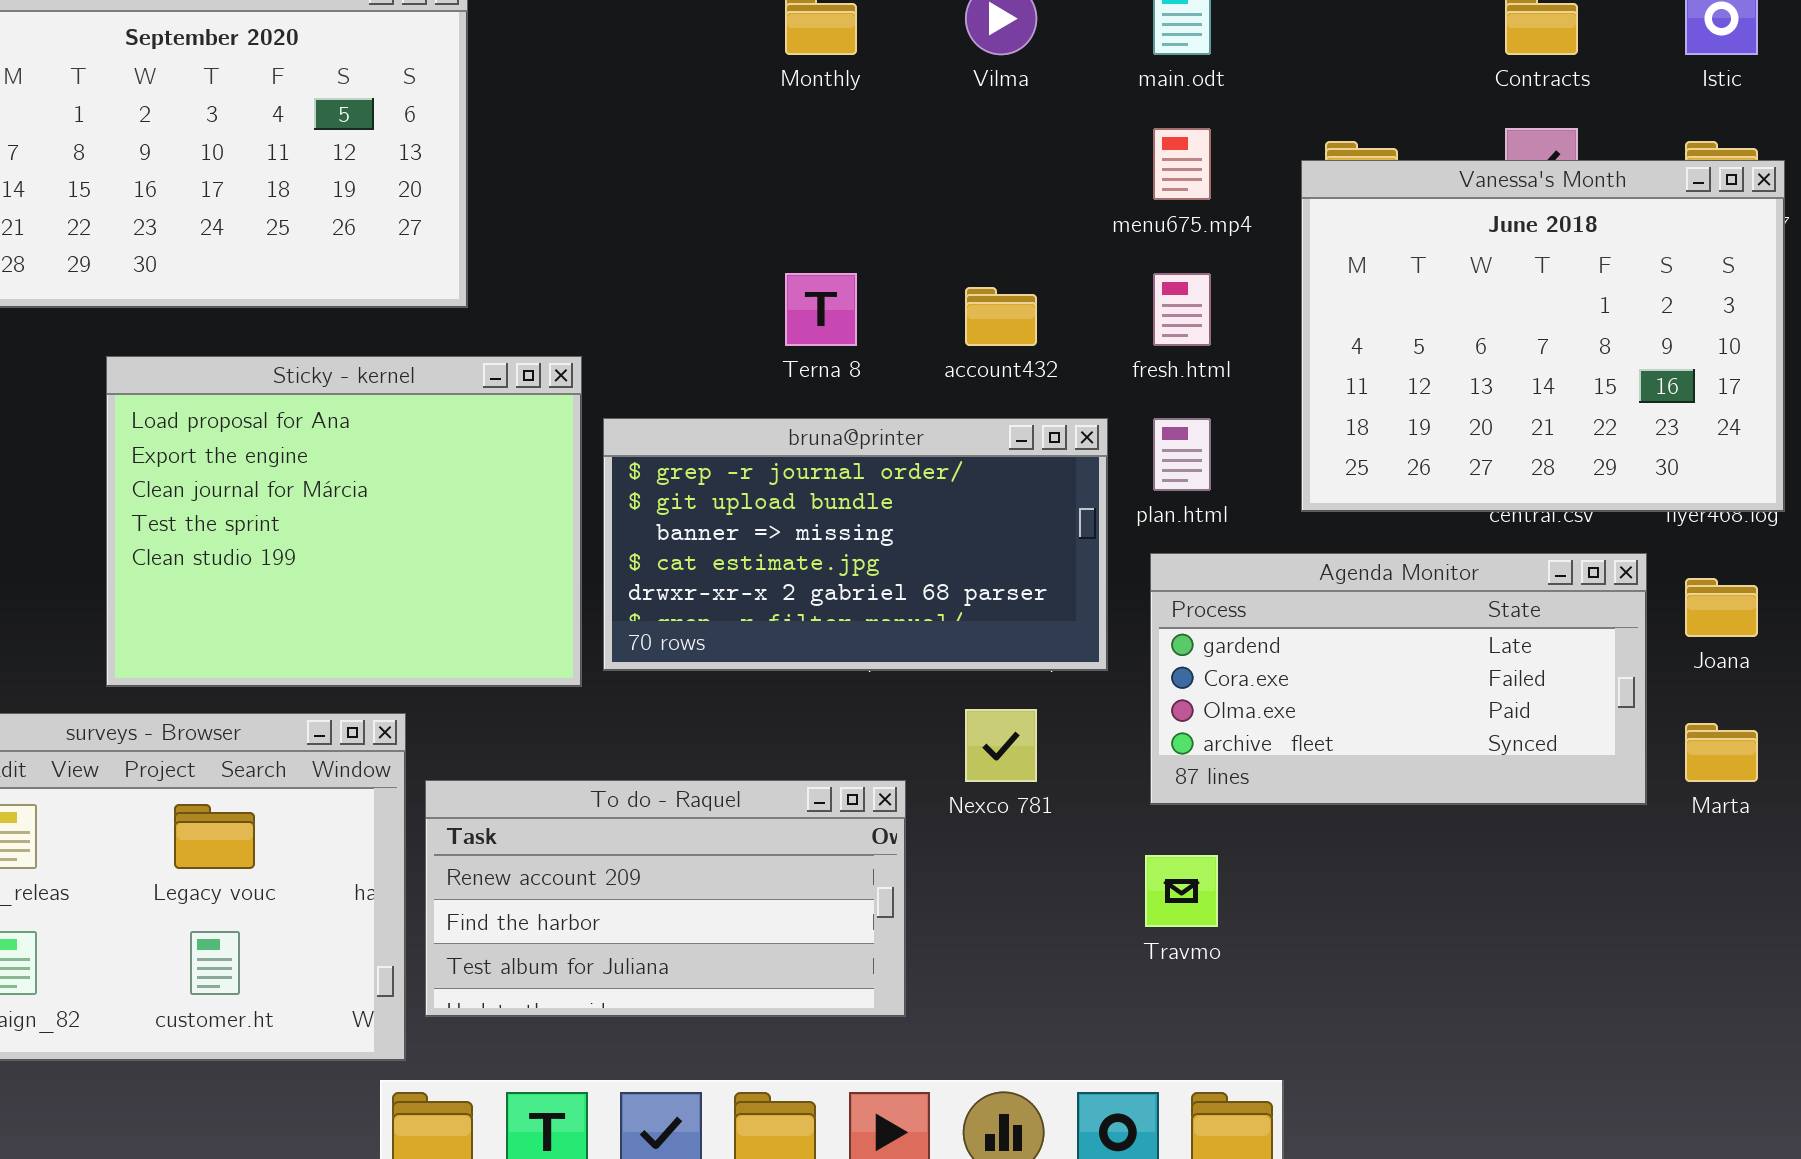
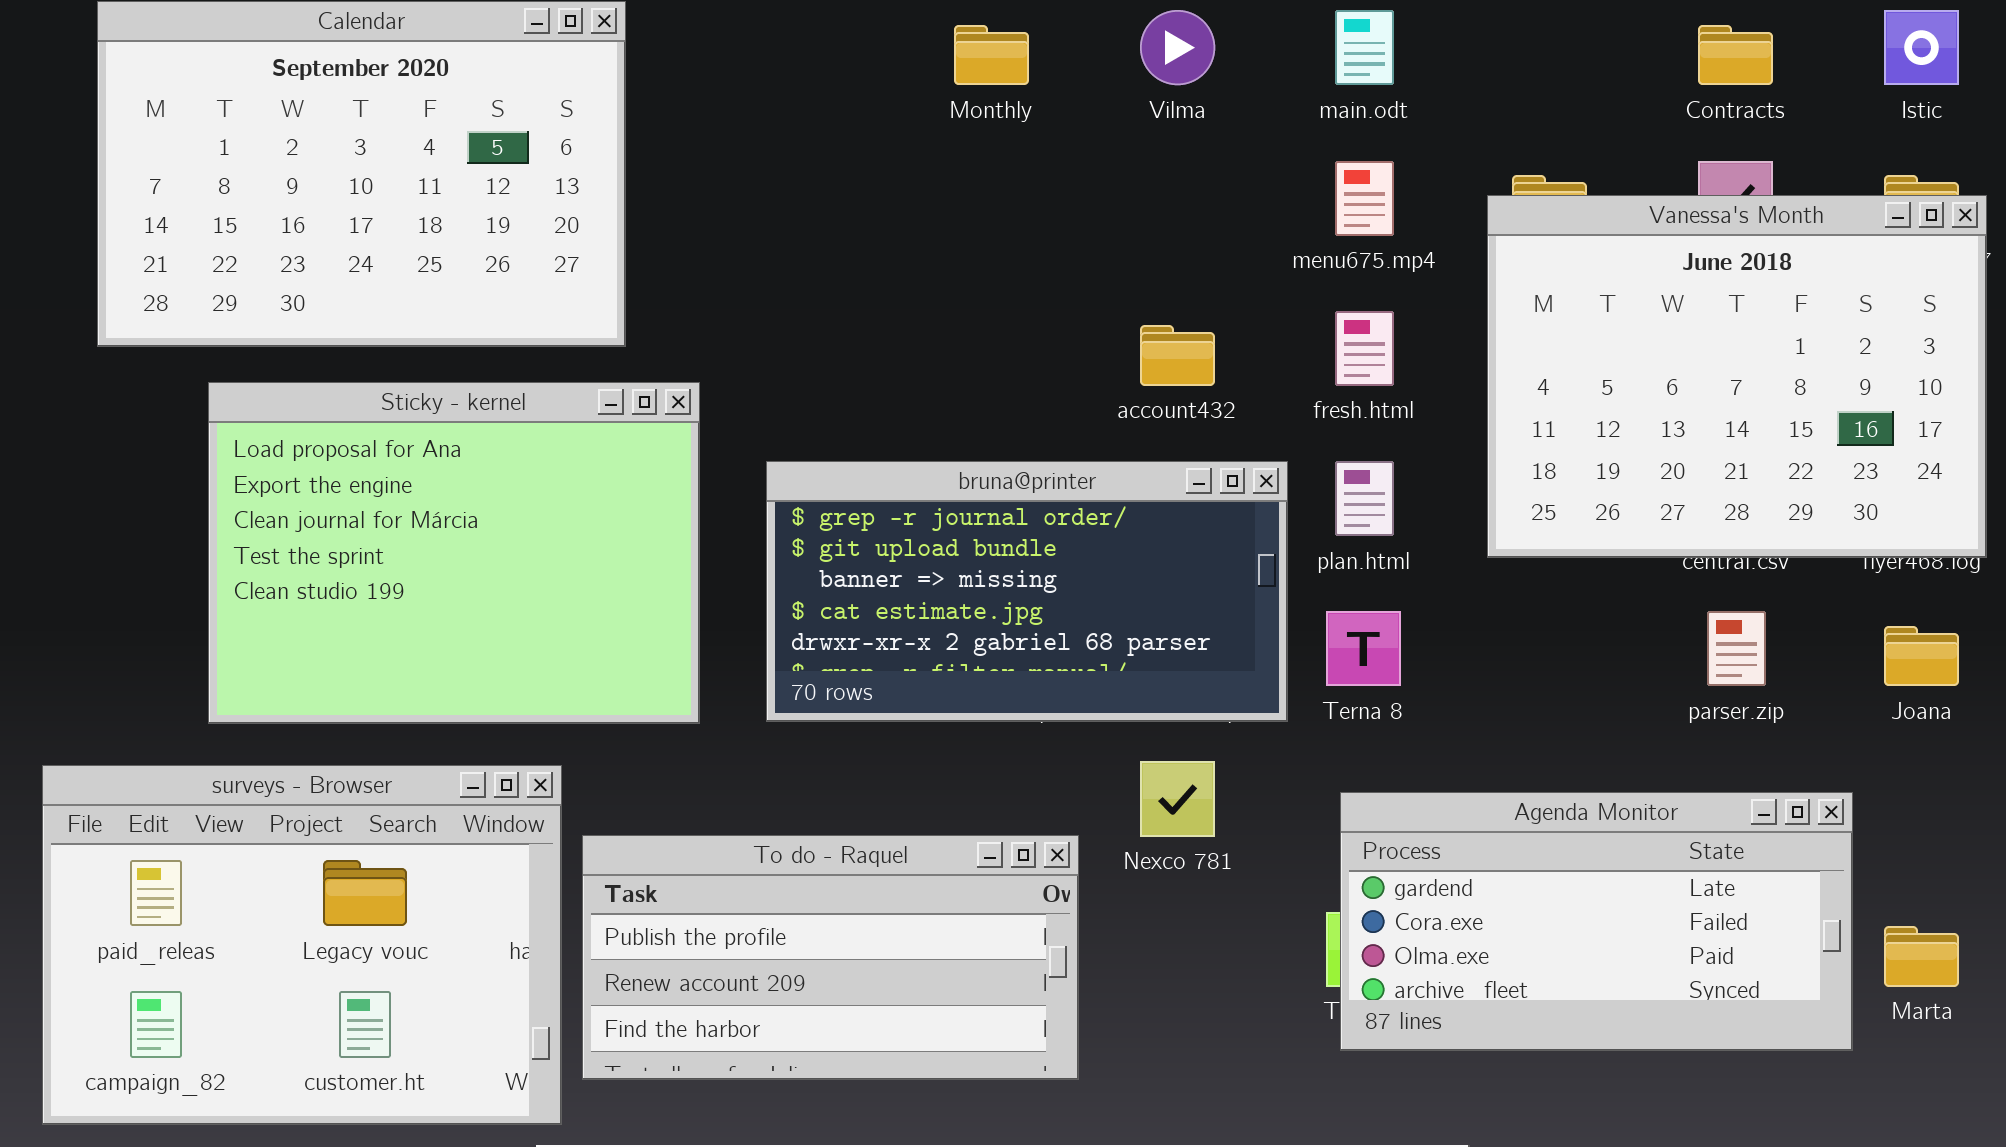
Terna 8: [785,273,857,346] -> [1326,611,1401,686], moved
Sticky - kernel: [106,356,582,687] -> [208,382,700,724], moved
Agenda Monitor: [1150,553,1647,805] -> [1340,792,1853,1051], moved
Marta: [1685,723,1758,782] -> [1884,926,1959,987], moved
To do - Raquel: [425,780,906,1017] -> [582,835,1079,1080], scrolled up 1 row

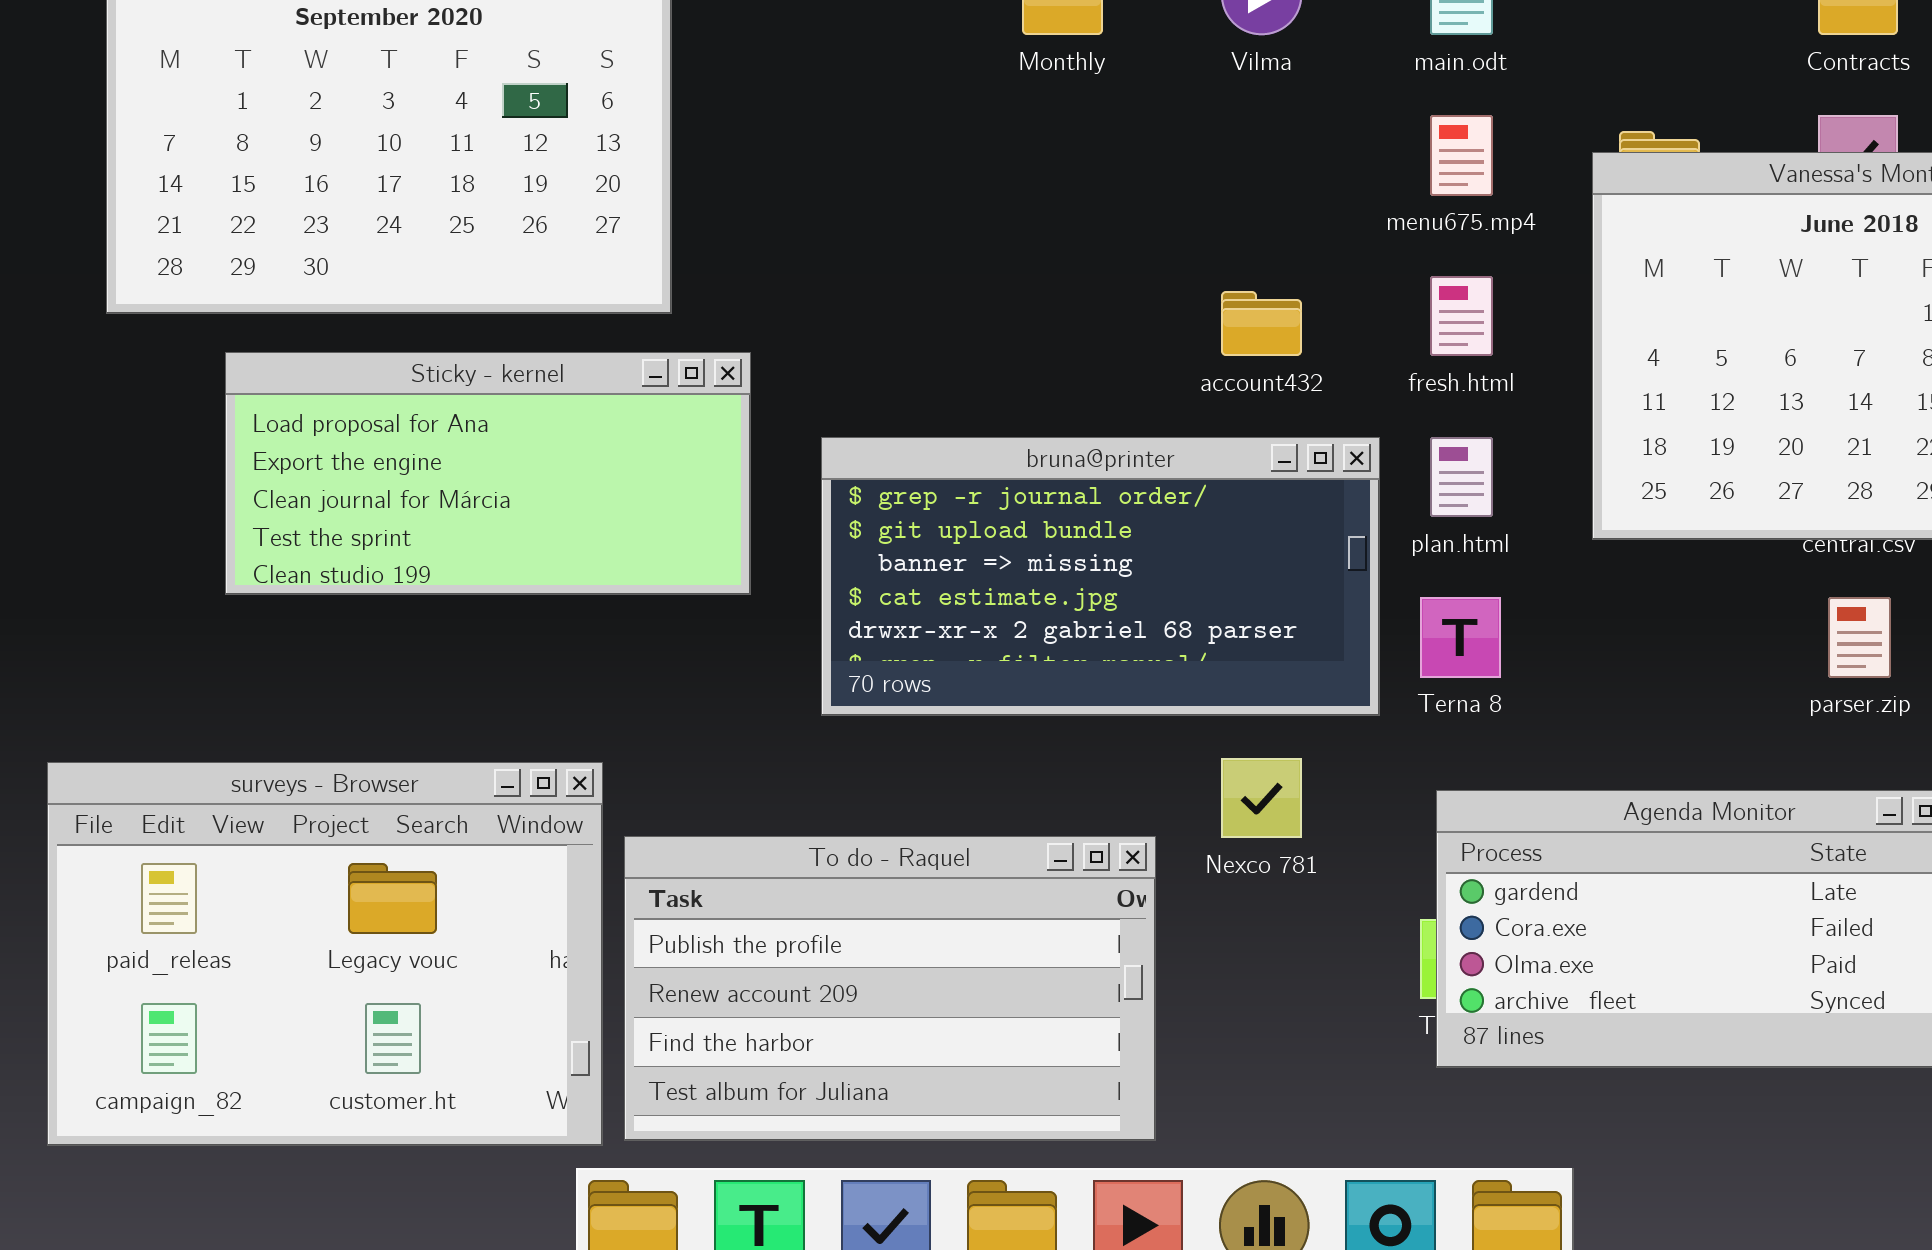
Sticky - kernel: [208,382,700,724] -> [225,352,751,595], resized
To do - Raquel: [582,835,1079,1080] -> [624,836,1156,1141], resized

